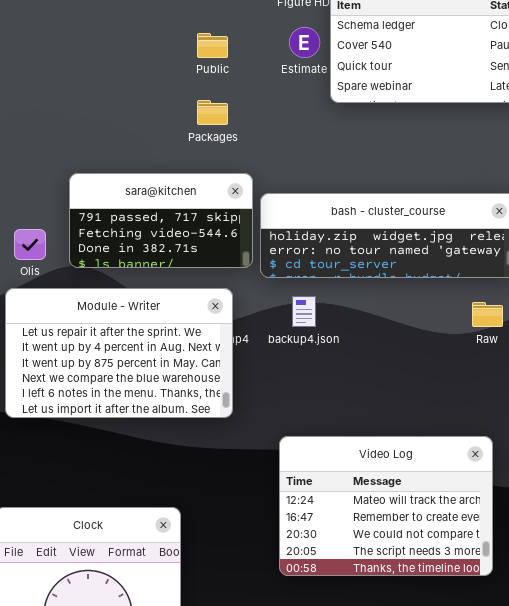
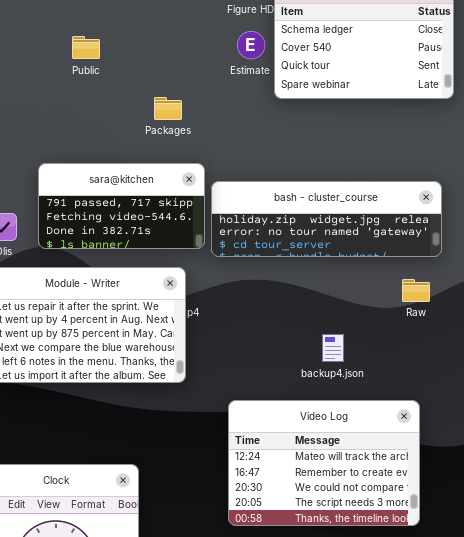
Public: [197,33,228,58] -> [72,36,100,59], moved
backup4.json: [292,296,316,327] -> [322,334,344,362], moved

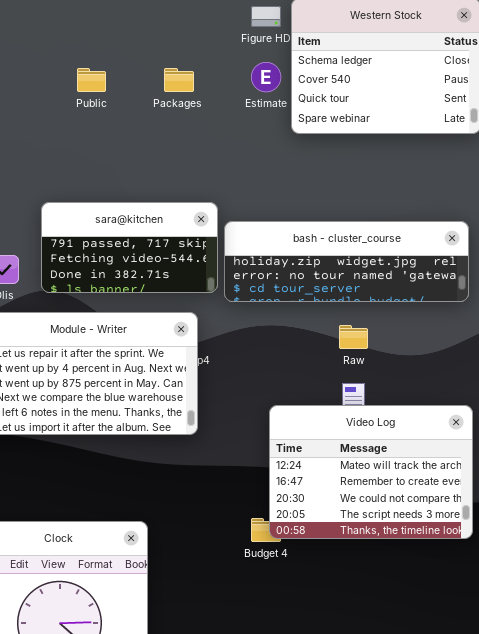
Packages: [154,97,182,120] -> [164,68,194,92], moved
Raw: [402,279,430,302] -> [339,325,368,349], moved
Video Log: [228,400,420,526] -> [269,405,473,539], moved

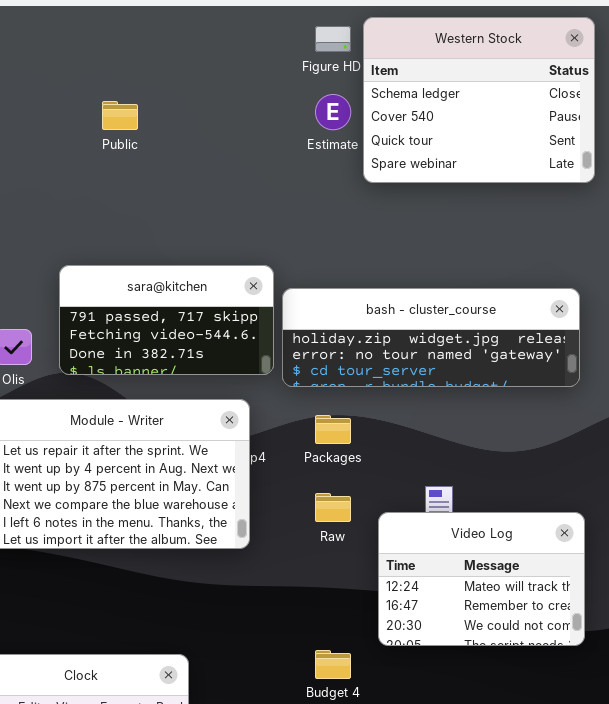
Packages: [164,68,194,92] -> [315,415,351,444], moved
Raw: [339,325,368,349] -> [315,493,351,522], moved
Video Log: [269,405,473,539] -> [378,512,585,646], resized

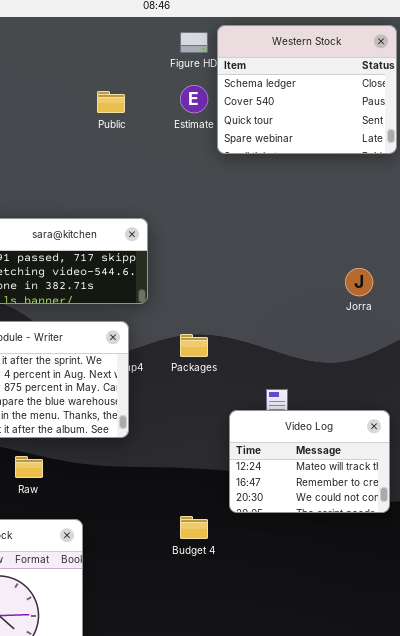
Public: [102,101,138,130] -> [97,91,125,113], moved
bash - cluster_course: [282,288,580,387] -> none, closed
Raw: [315,493,351,522] -> [15,456,43,478], moved

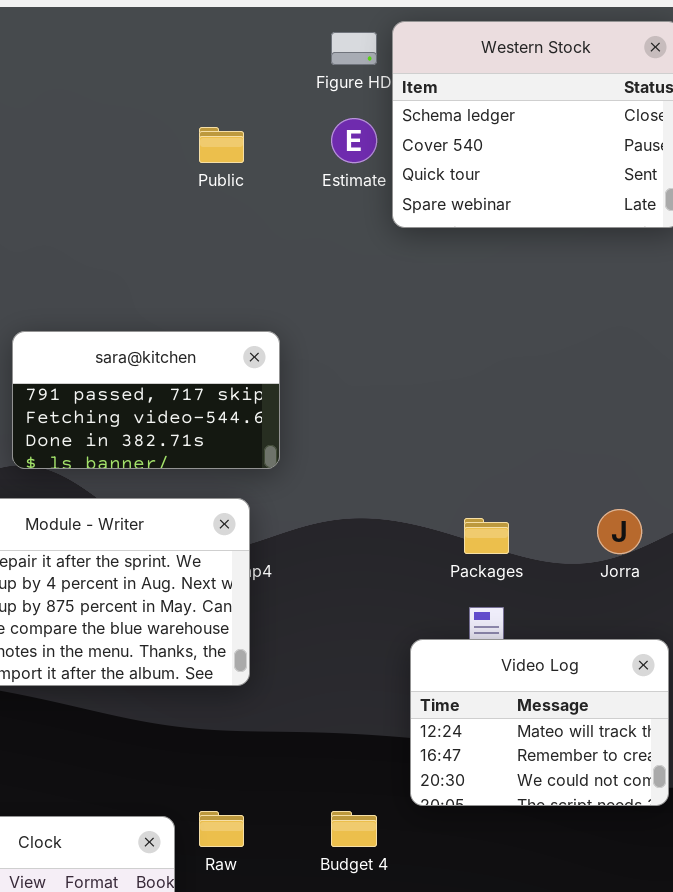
Jorra: [345,268,373,296] -> [597,509,642,554], moved
Packages: [180,334,208,357] -> [464,518,509,554], moved
Raw: [15,456,43,478] -> [199,811,244,847], moved

